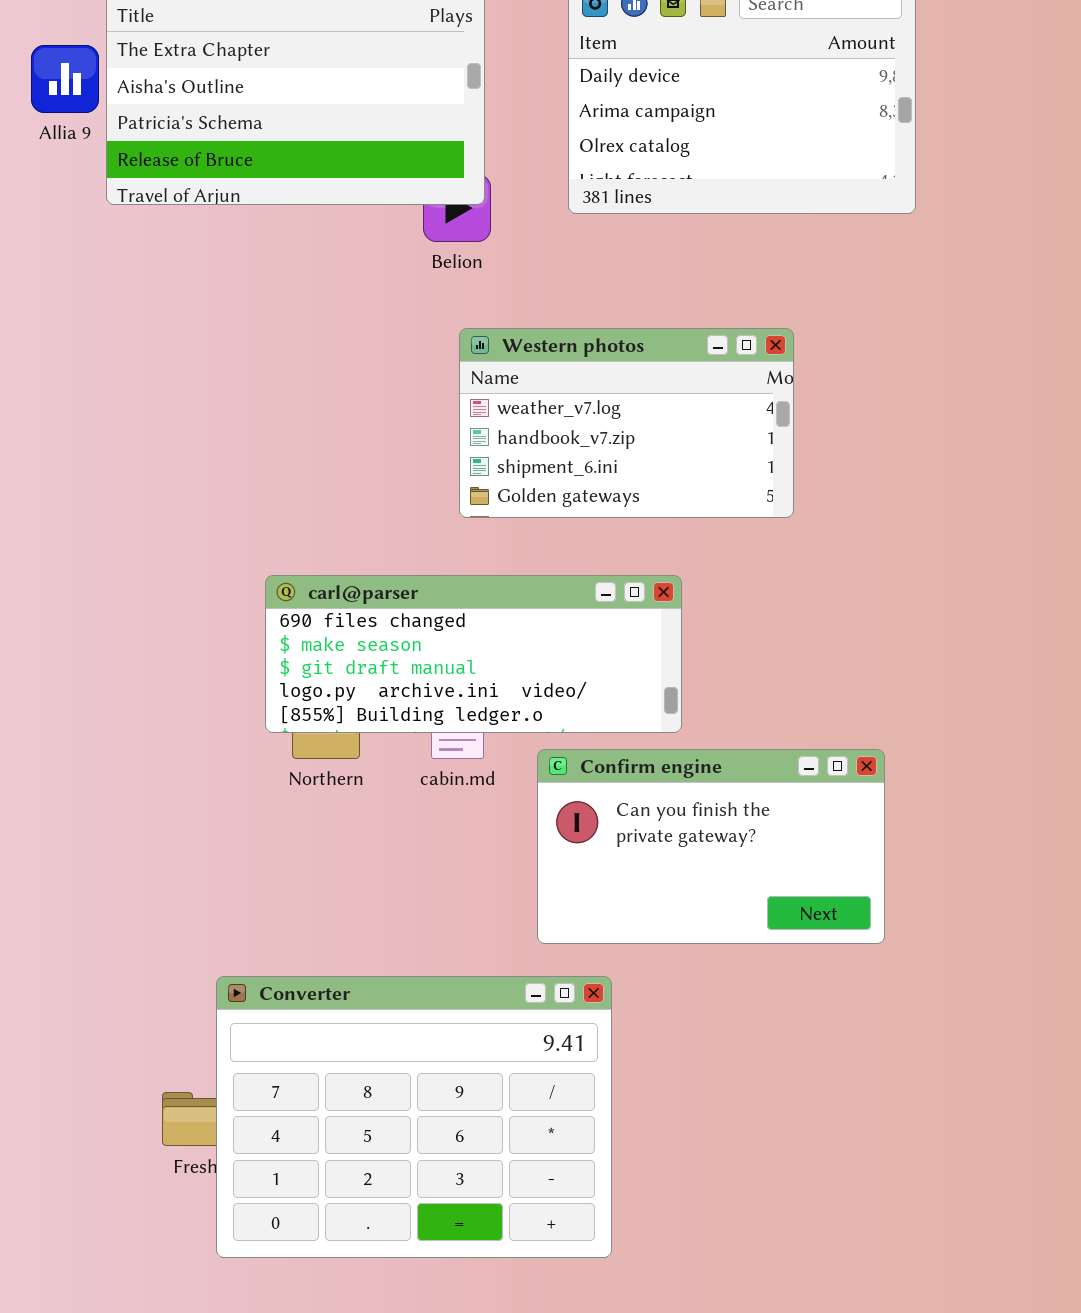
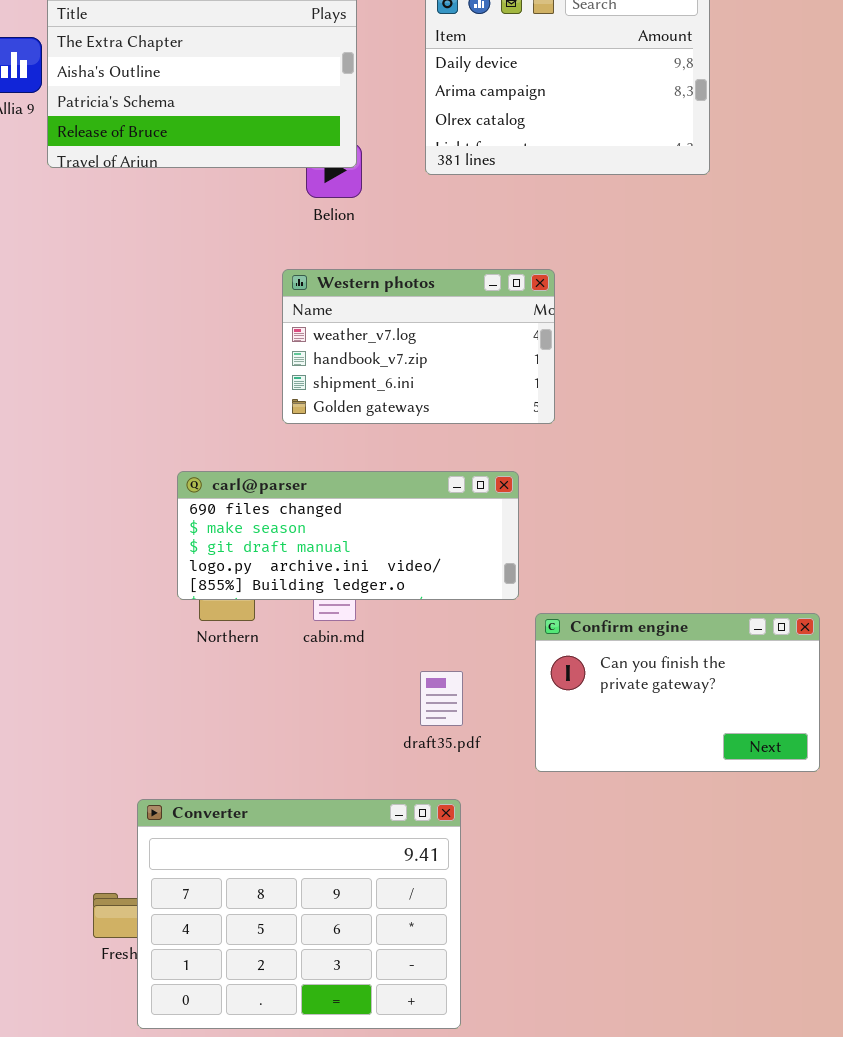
Western photos: [459,328,794,518] -> [282,269,555,424], moved
Confirm engine: [537,749,885,944] -> [535,613,820,772], moved

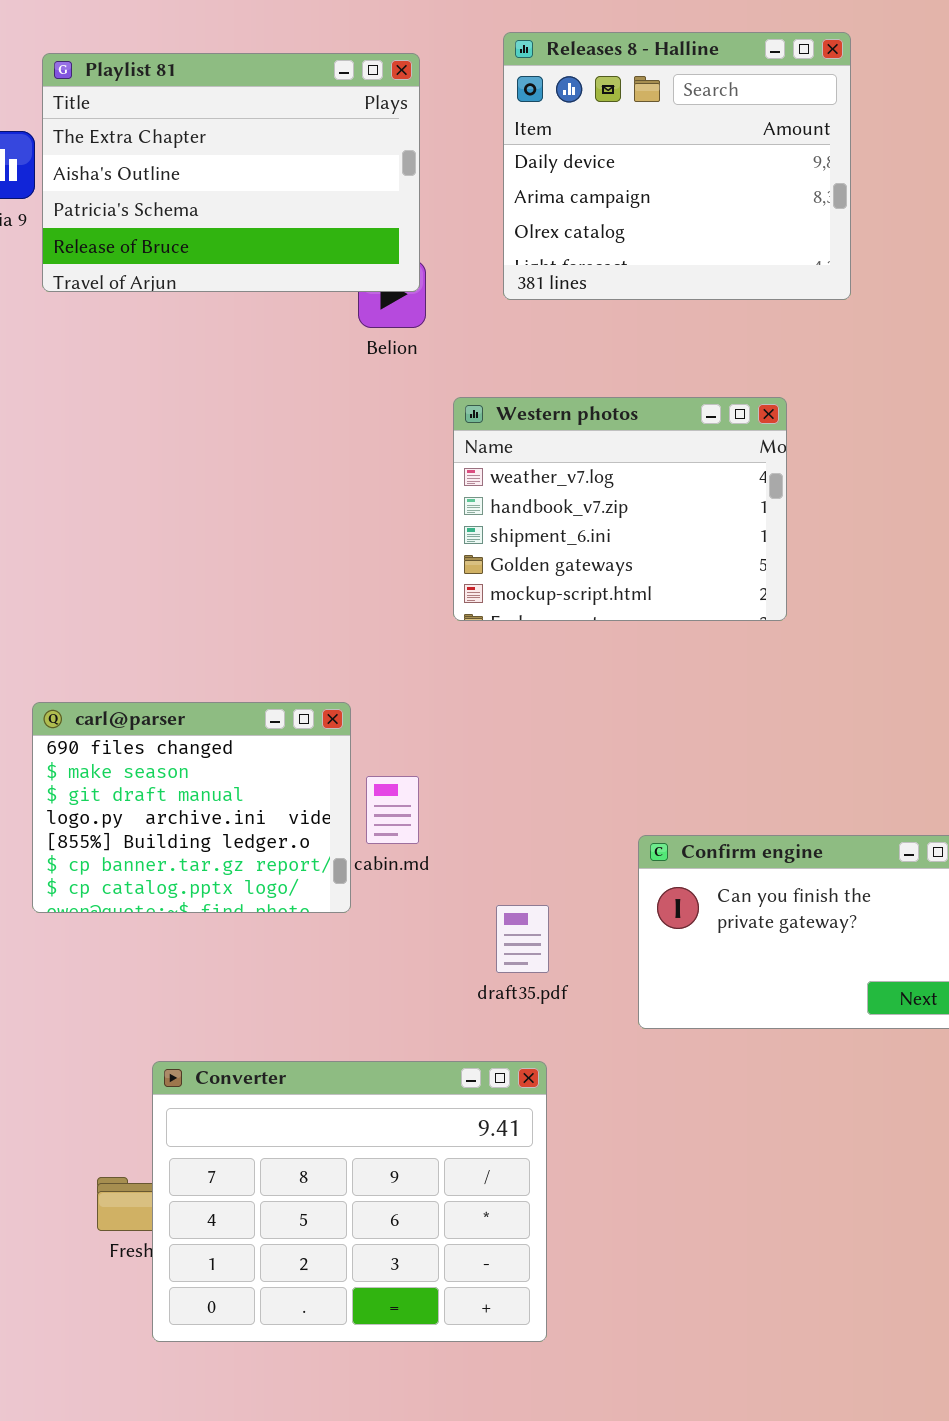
Western photos: [282,269,555,424] -> [453,397,787,621], moved, resized
carl@parser: [177,471,519,600] -> [32,702,351,913], moved, resized

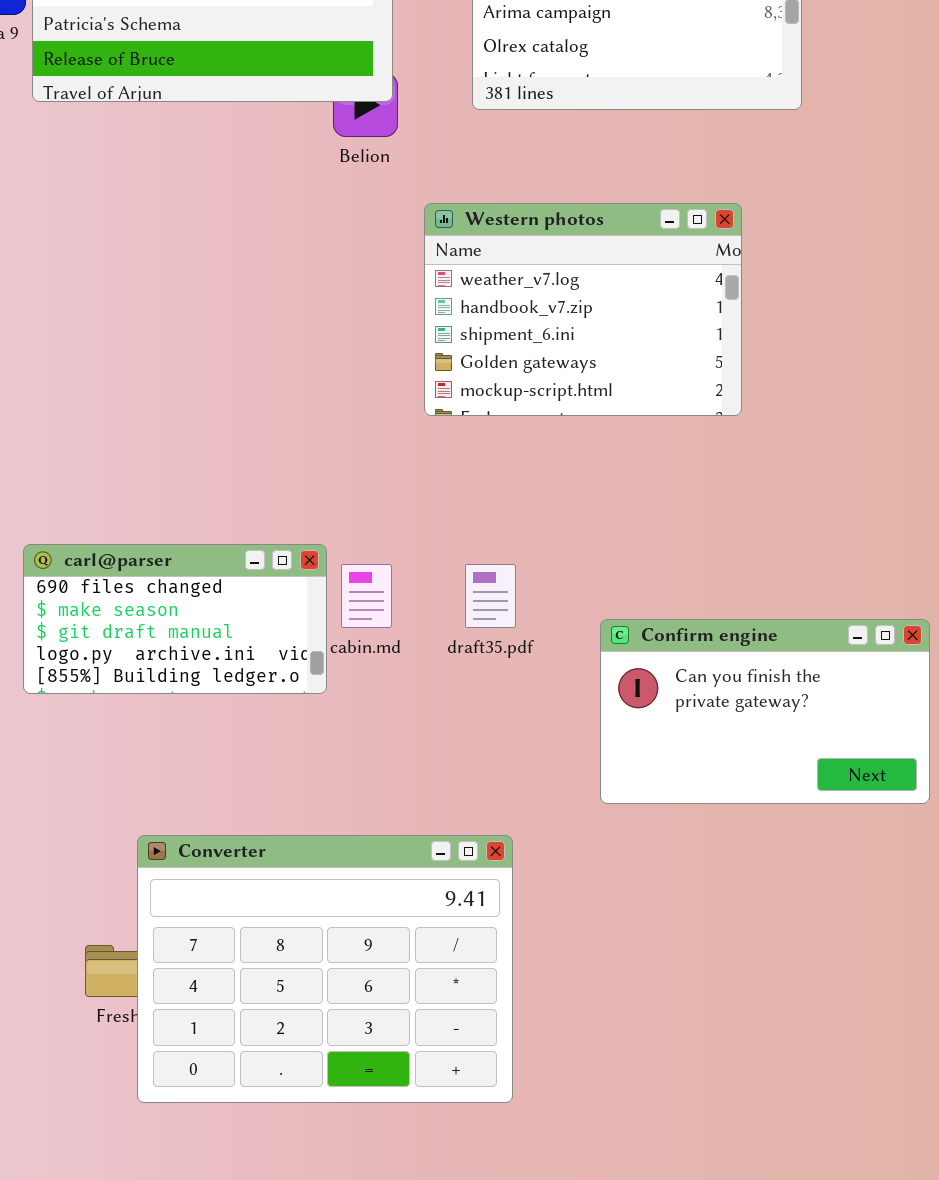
carl@parser: [32,702,351,913] -> [23,544,327,694], resized
draft35.pdf: [496,905,549,973] -> [465,564,516,628], moved

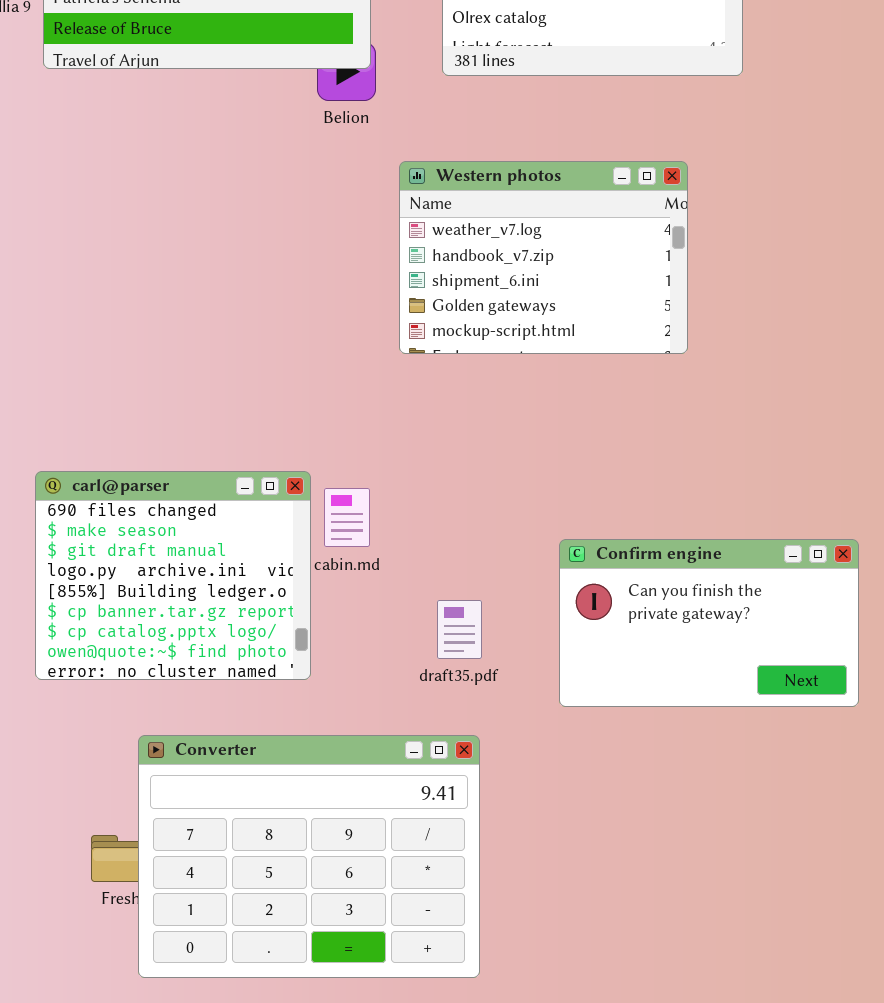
carl@parser: [23,544,327,694] -> [35,471,311,680], resized
draft35.pdf: [465,564,516,628] -> [437,600,482,659], moved

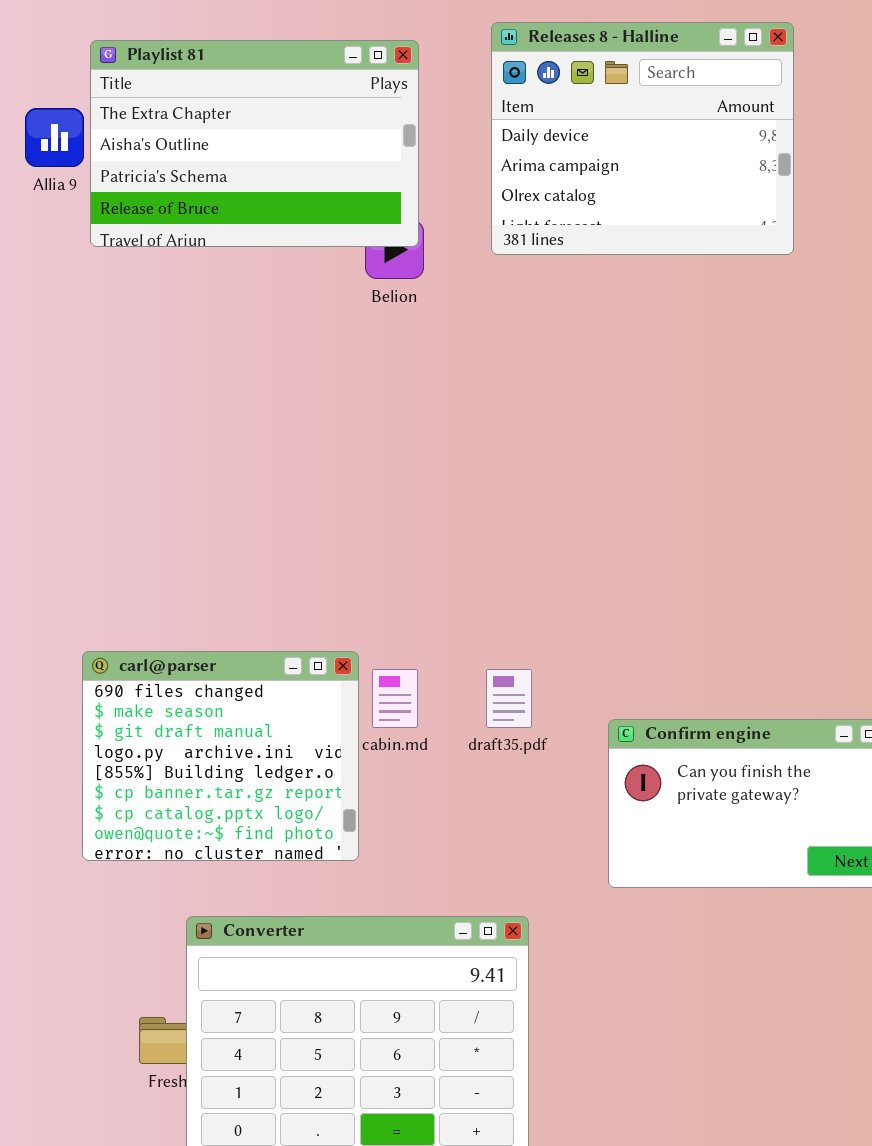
Western photos: [399,161,688,354] -> none, closed
draft35.pdf: [437,600,482,659] -> [486,669,532,728], moved

